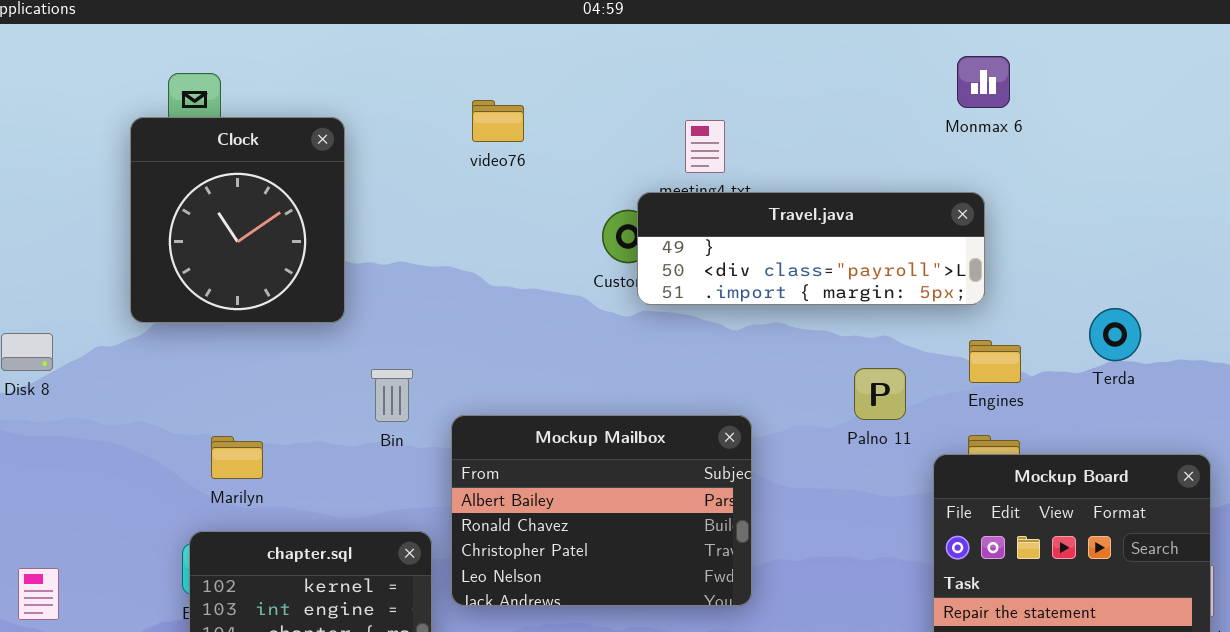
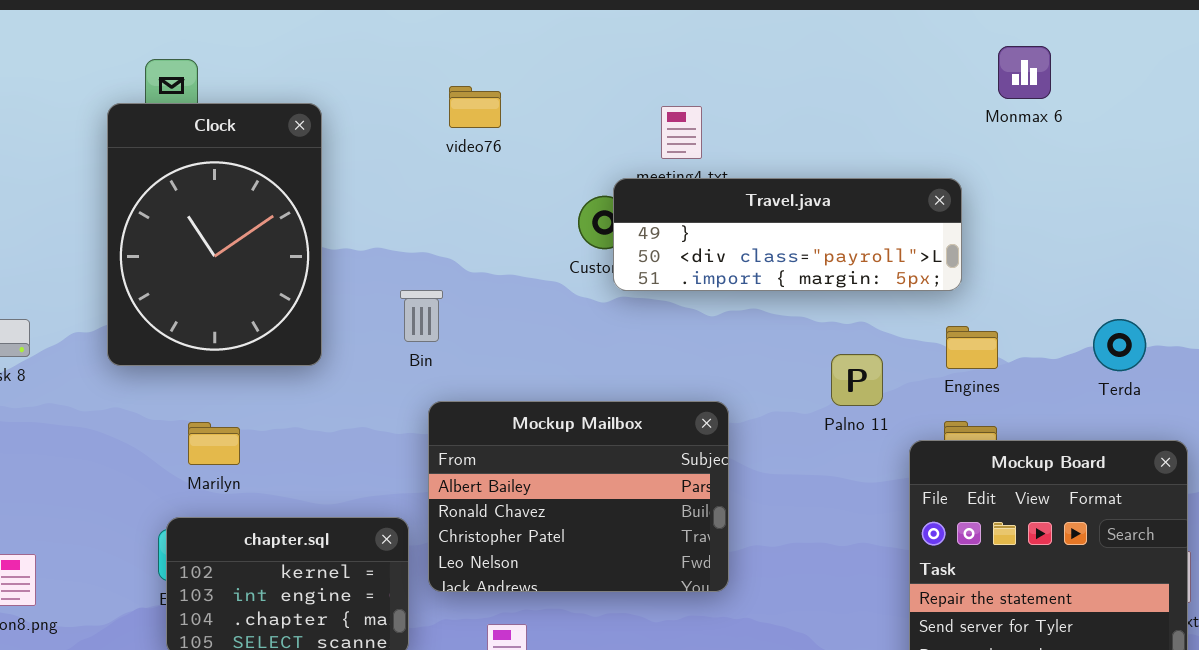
Monmax 6: [957,56,1010,108] -> [998,46,1051,99], moved
Clock: [130,117,345,323] -> [107,103,322,366], resized
Terda: [1089,308,1141,361] -> [1093,319,1146,371], moved
Bin: [371,369,413,422] -> [400,290,443,342], moved

